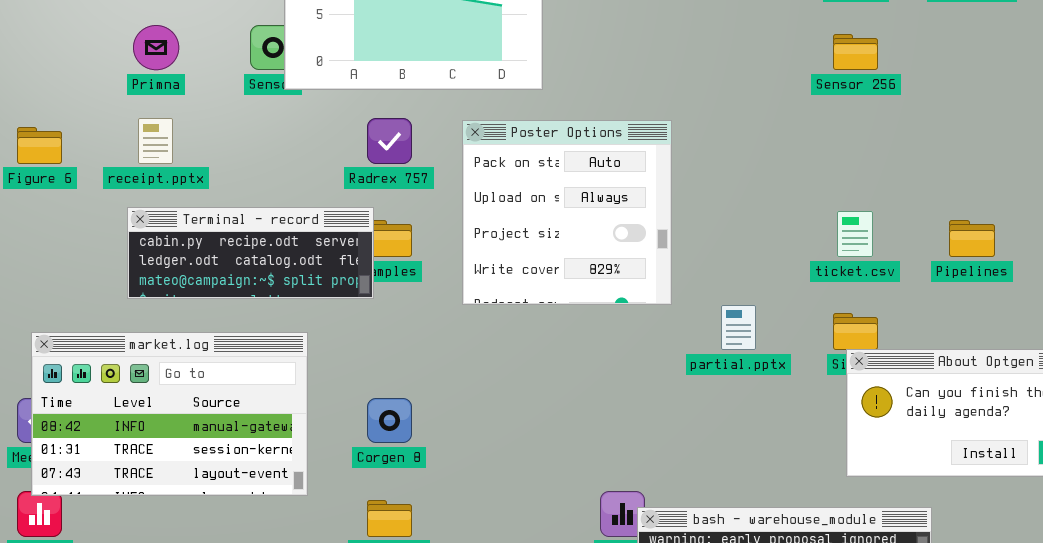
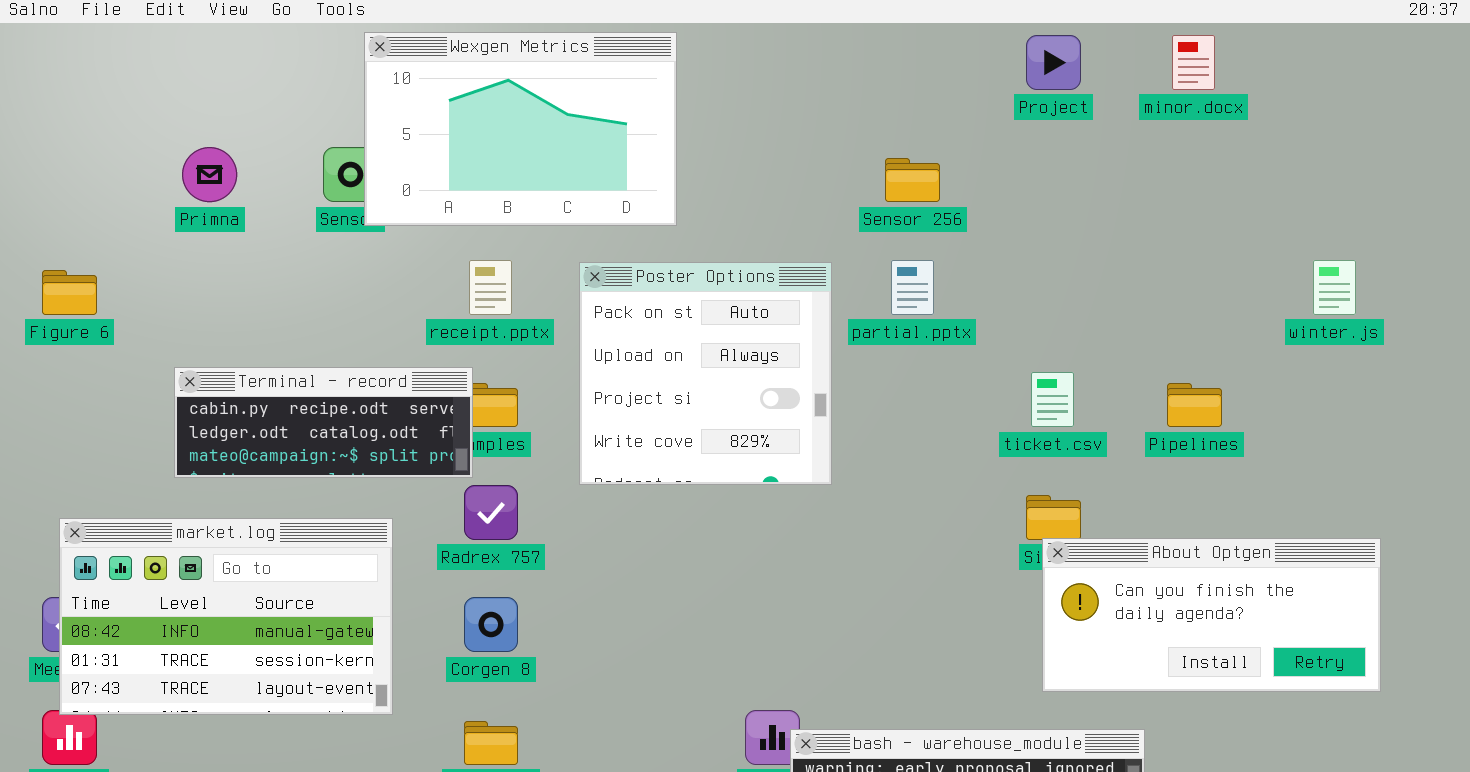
Sensor 256: [833,34,878,70] -> [885,158,940,202], moved
receipt.pptx: [138,118,173,164] -> [469,260,512,315], moved
Radrex 757: [367,118,412,164] -> [464,485,518,540], moved
partial.pptx: [721,305,756,350] -> [891,260,934,315], moved

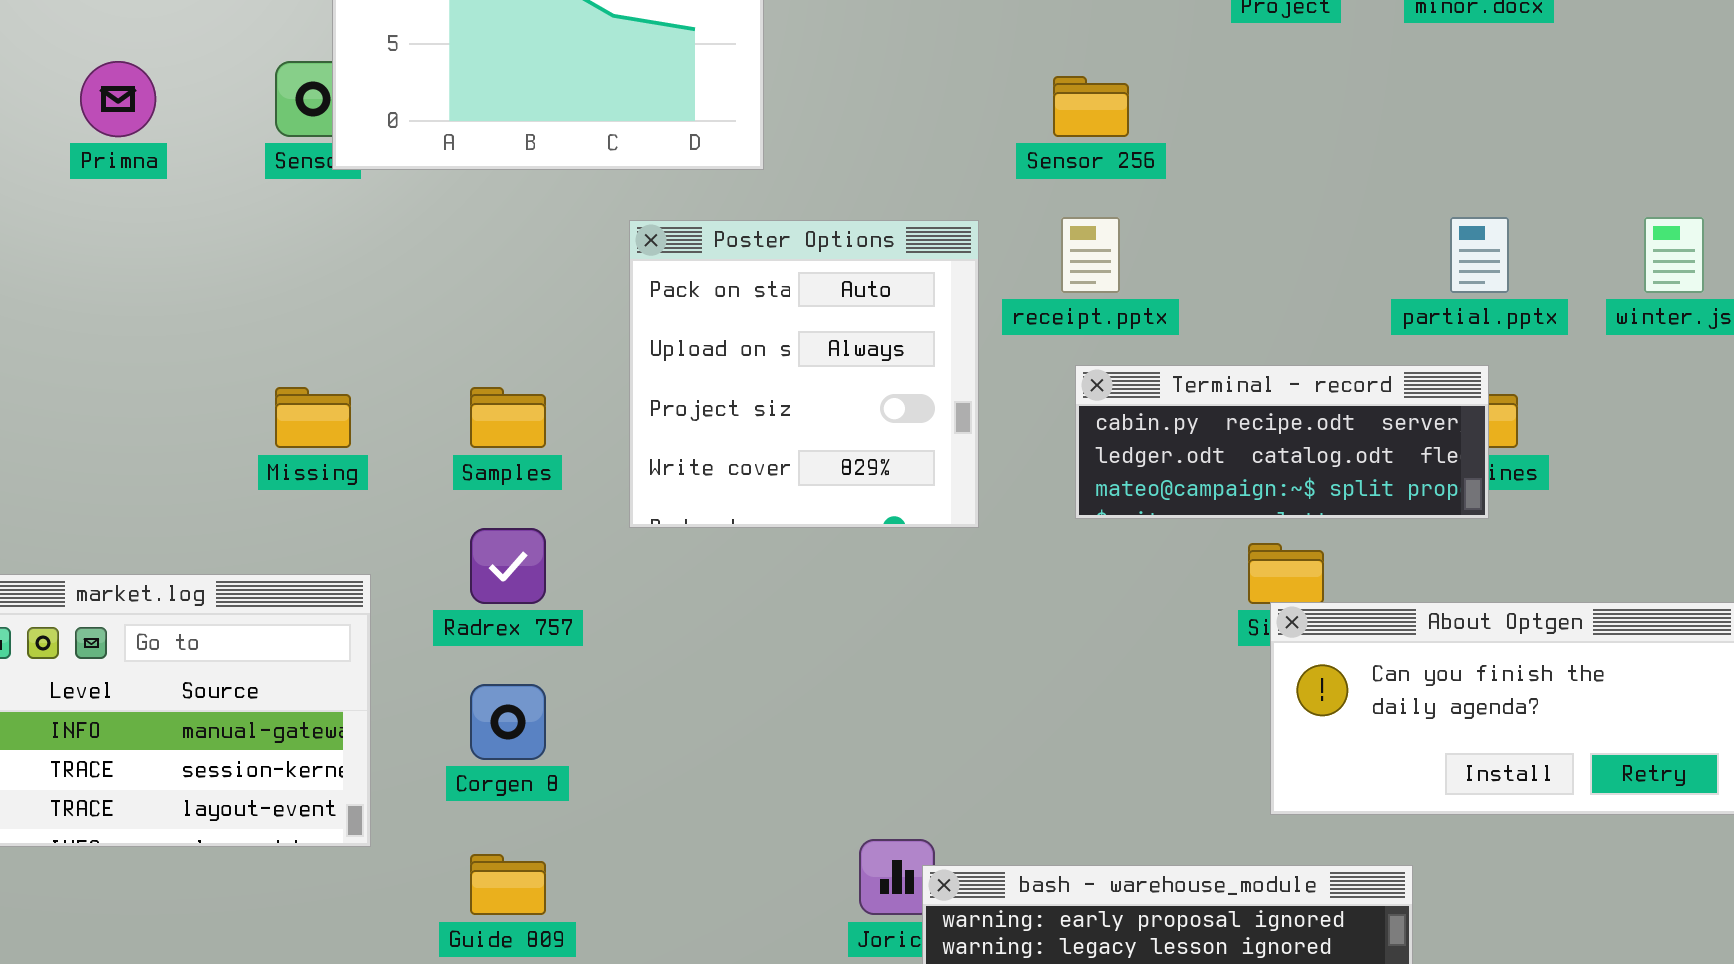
receipt.pptx: [469,260,512,315] -> [1061,217,1120,293], moved
partial.pptx: [891,260,934,315] -> [1450,217,1509,293], moved
Terminal - record: [174,367,473,478] -> [1075,365,1489,519], moved

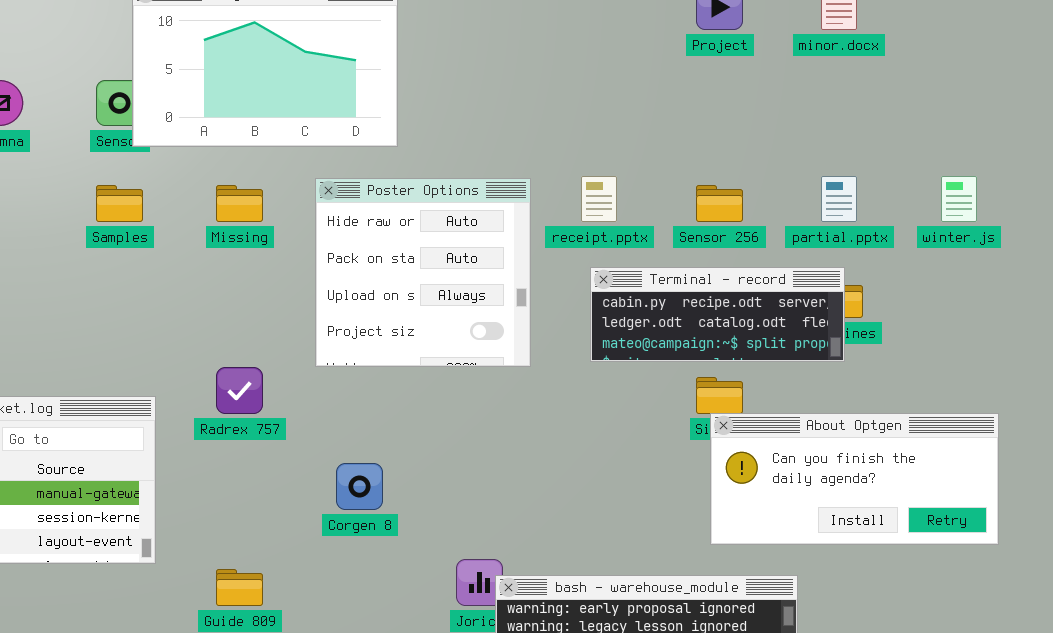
Sensor 256: [1053,76,1129,137] -> [696,185,743,222], moved
Poster Options: [629,220,979,528] -> [315,178,531,367], scrolled up 1 row
Missing: [275,387,351,448] -> [216,185,263,222], moved
Samples: [470,387,546,448] -> [96,185,143,222], moved
Corgen 8: [470,684,546,760] -> [336,463,383,510], moved

